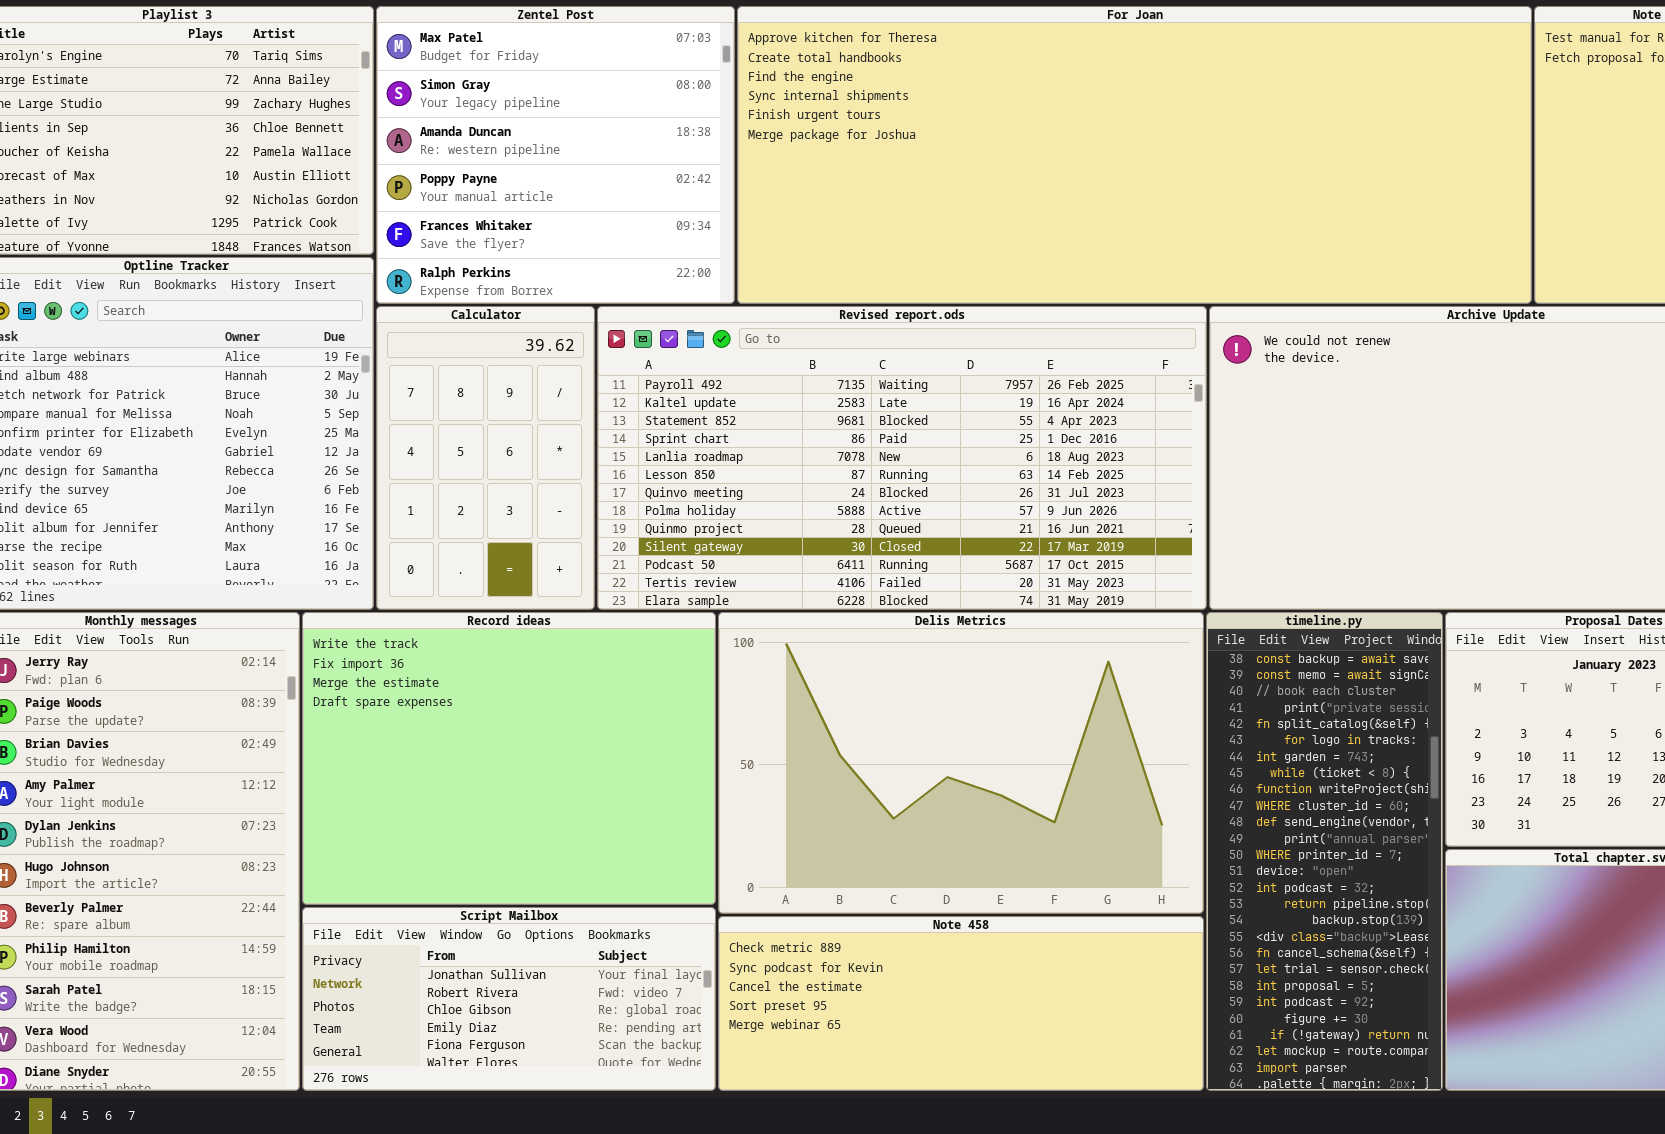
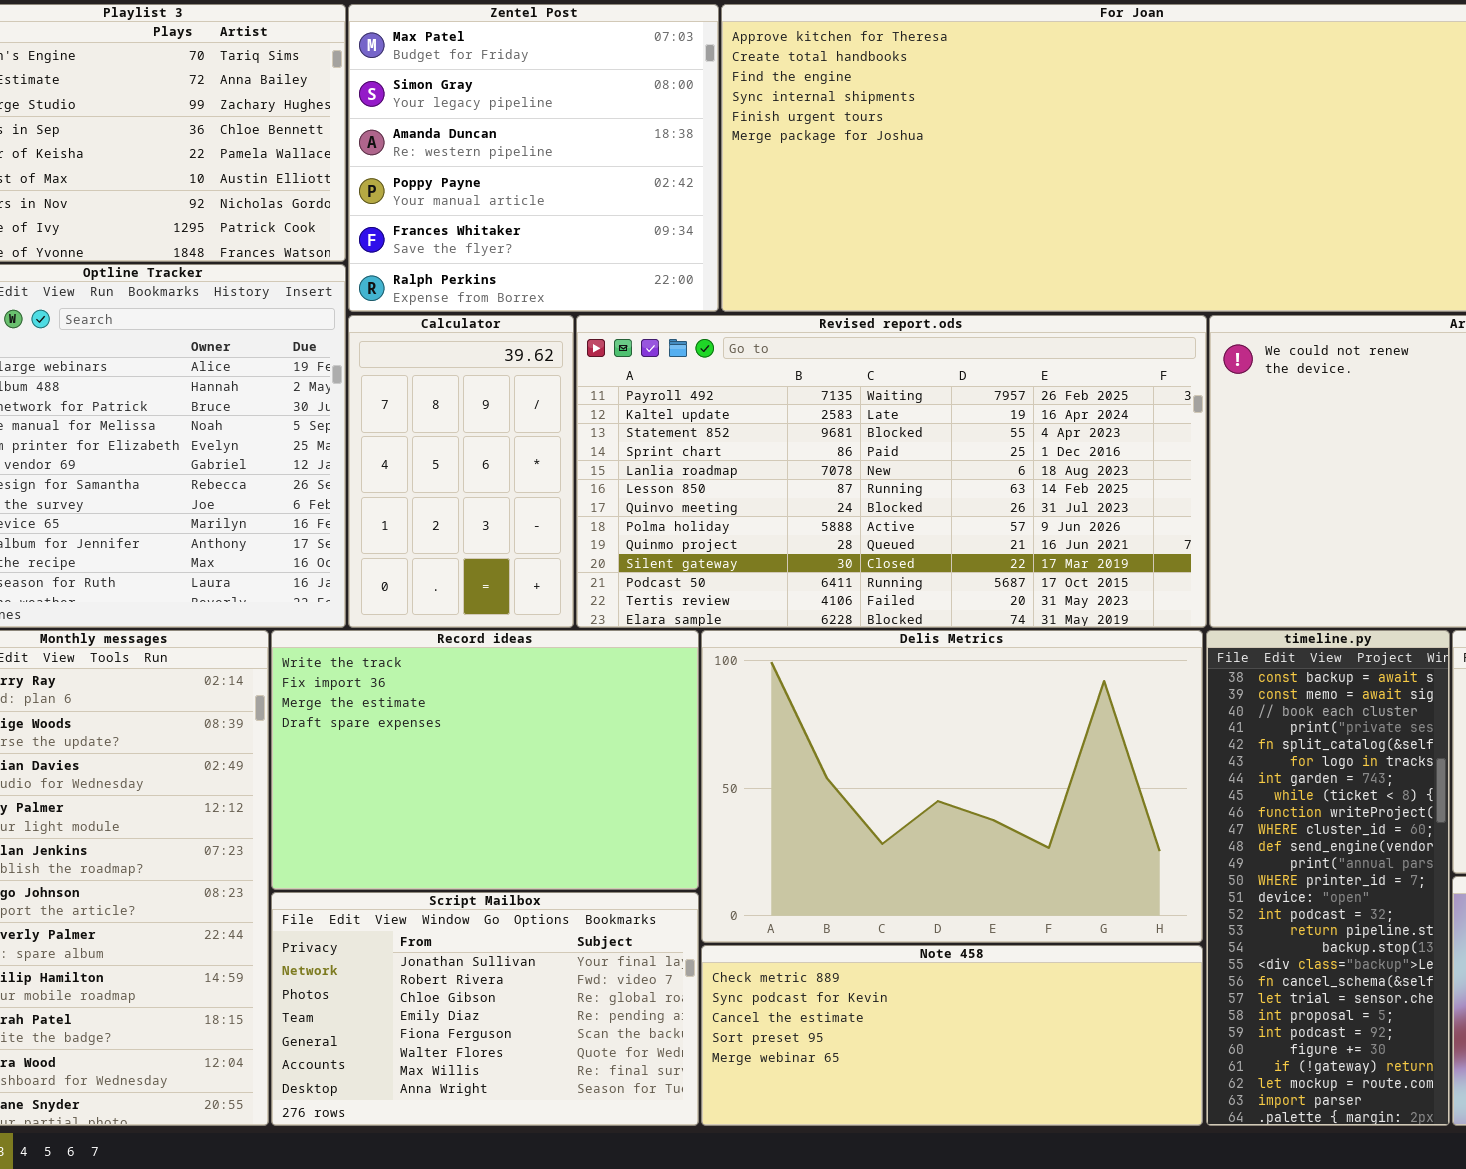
Record ideas: [302,612,716,905] -> [271,630,699,890], resized
Script Mailbox: [302,907,716,1091] -> [271,892,699,1126], resized

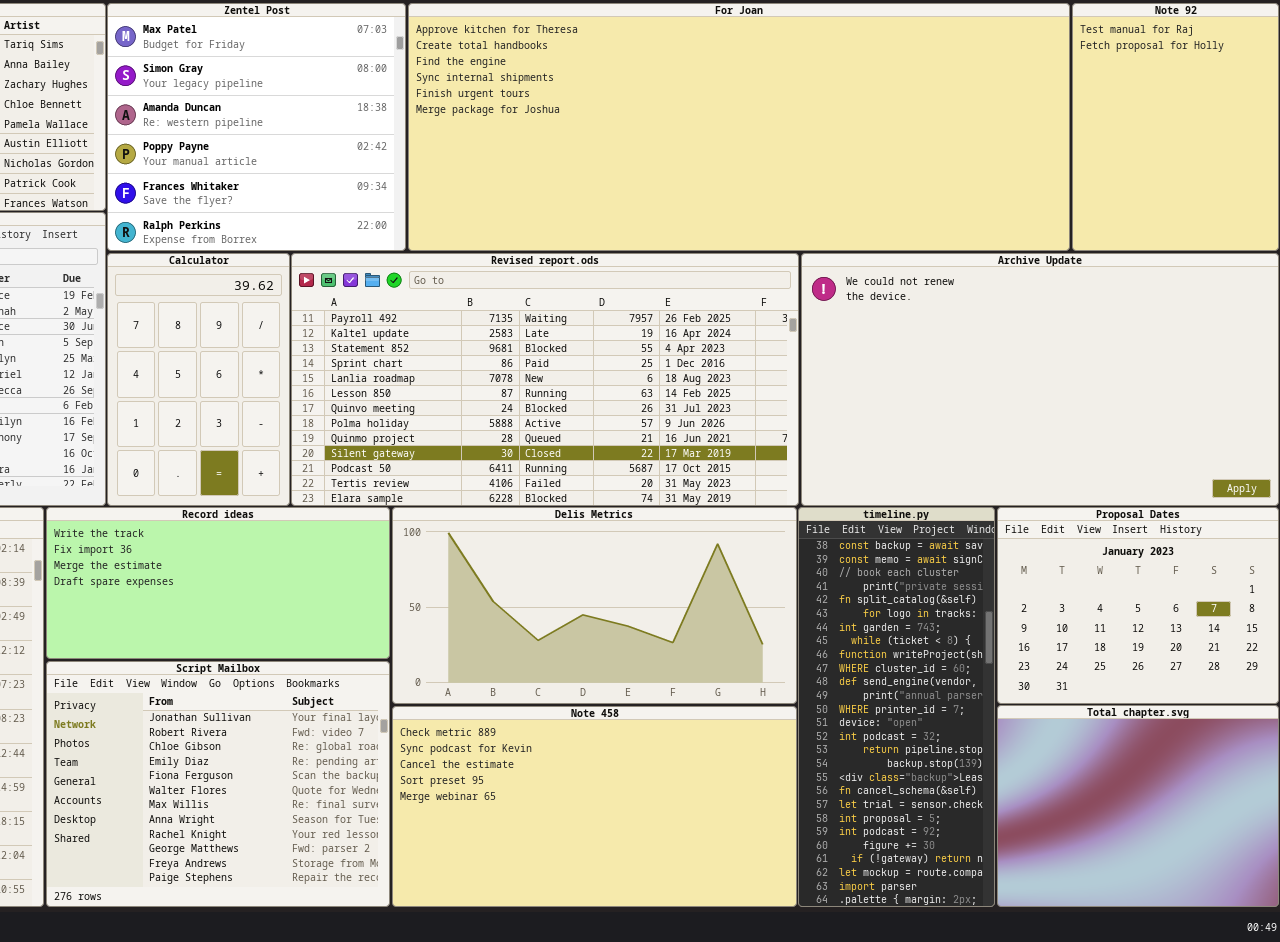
Record ideas: [271,630,699,890] -> [46,507,390,659], resized
Delis Metrics: [701,630,1203,943] -> [392,507,797,704], resized
Script Mailbox: [271,892,699,1126] -> [46,661,390,907], resized
Note 458: [701,945,1203,1126] -> [392,706,797,907], resized

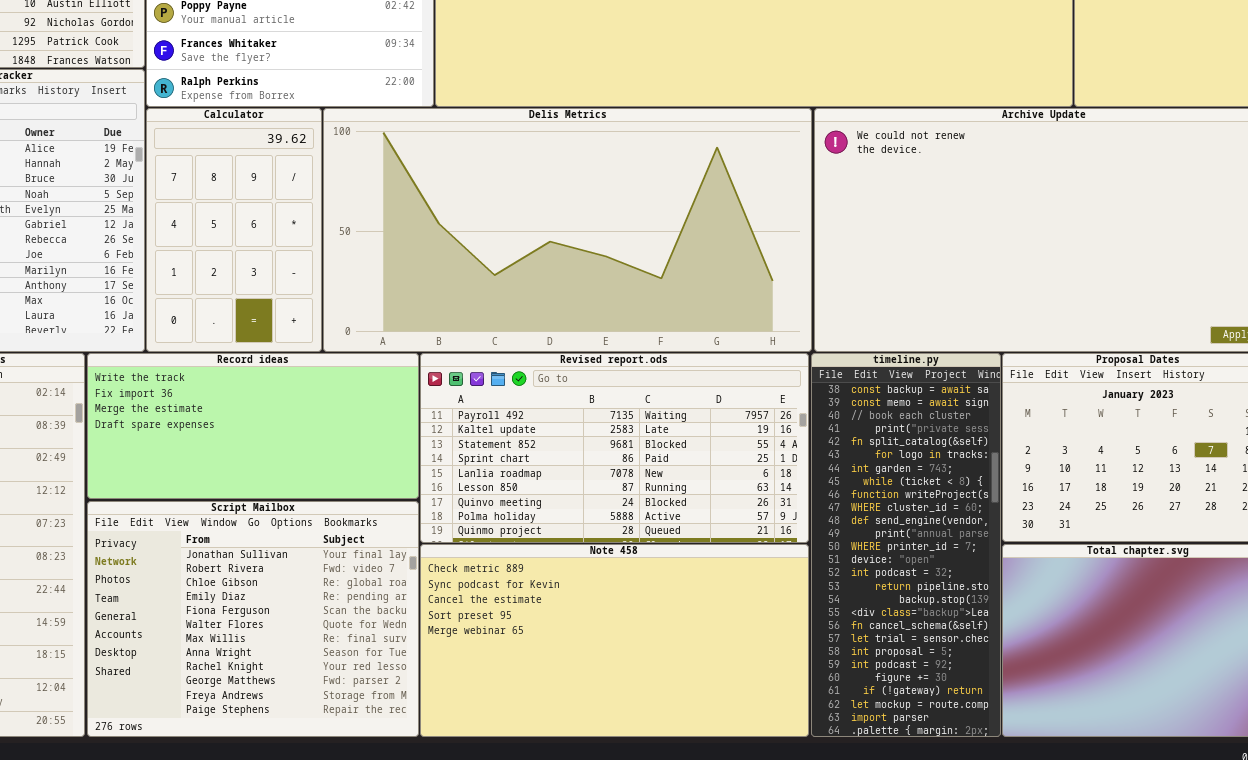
Revised report.ods: [291,253,799,506] -> [420,353,809,543], moved, resized
Delis Metrics: [392,507,797,704] -> [323,108,812,352], moved, resized

